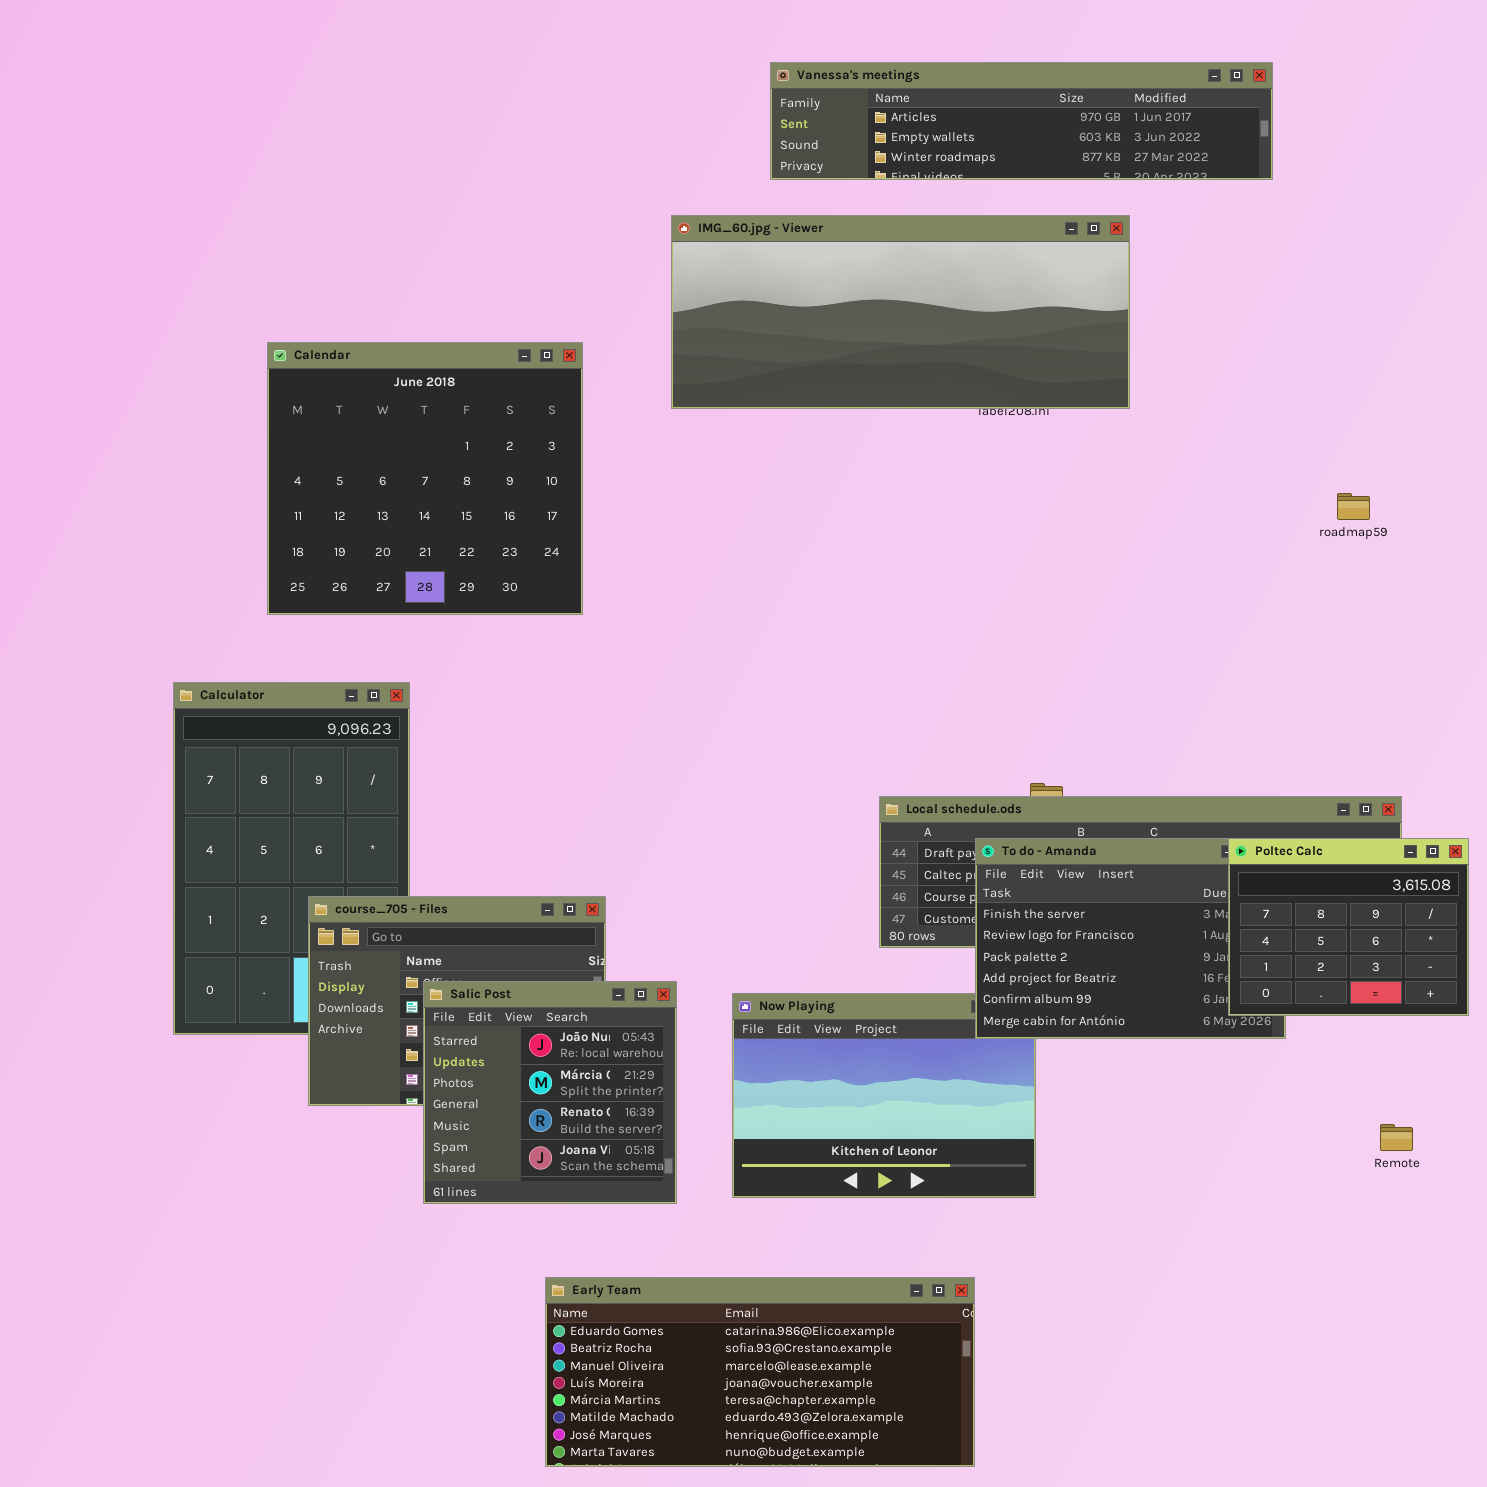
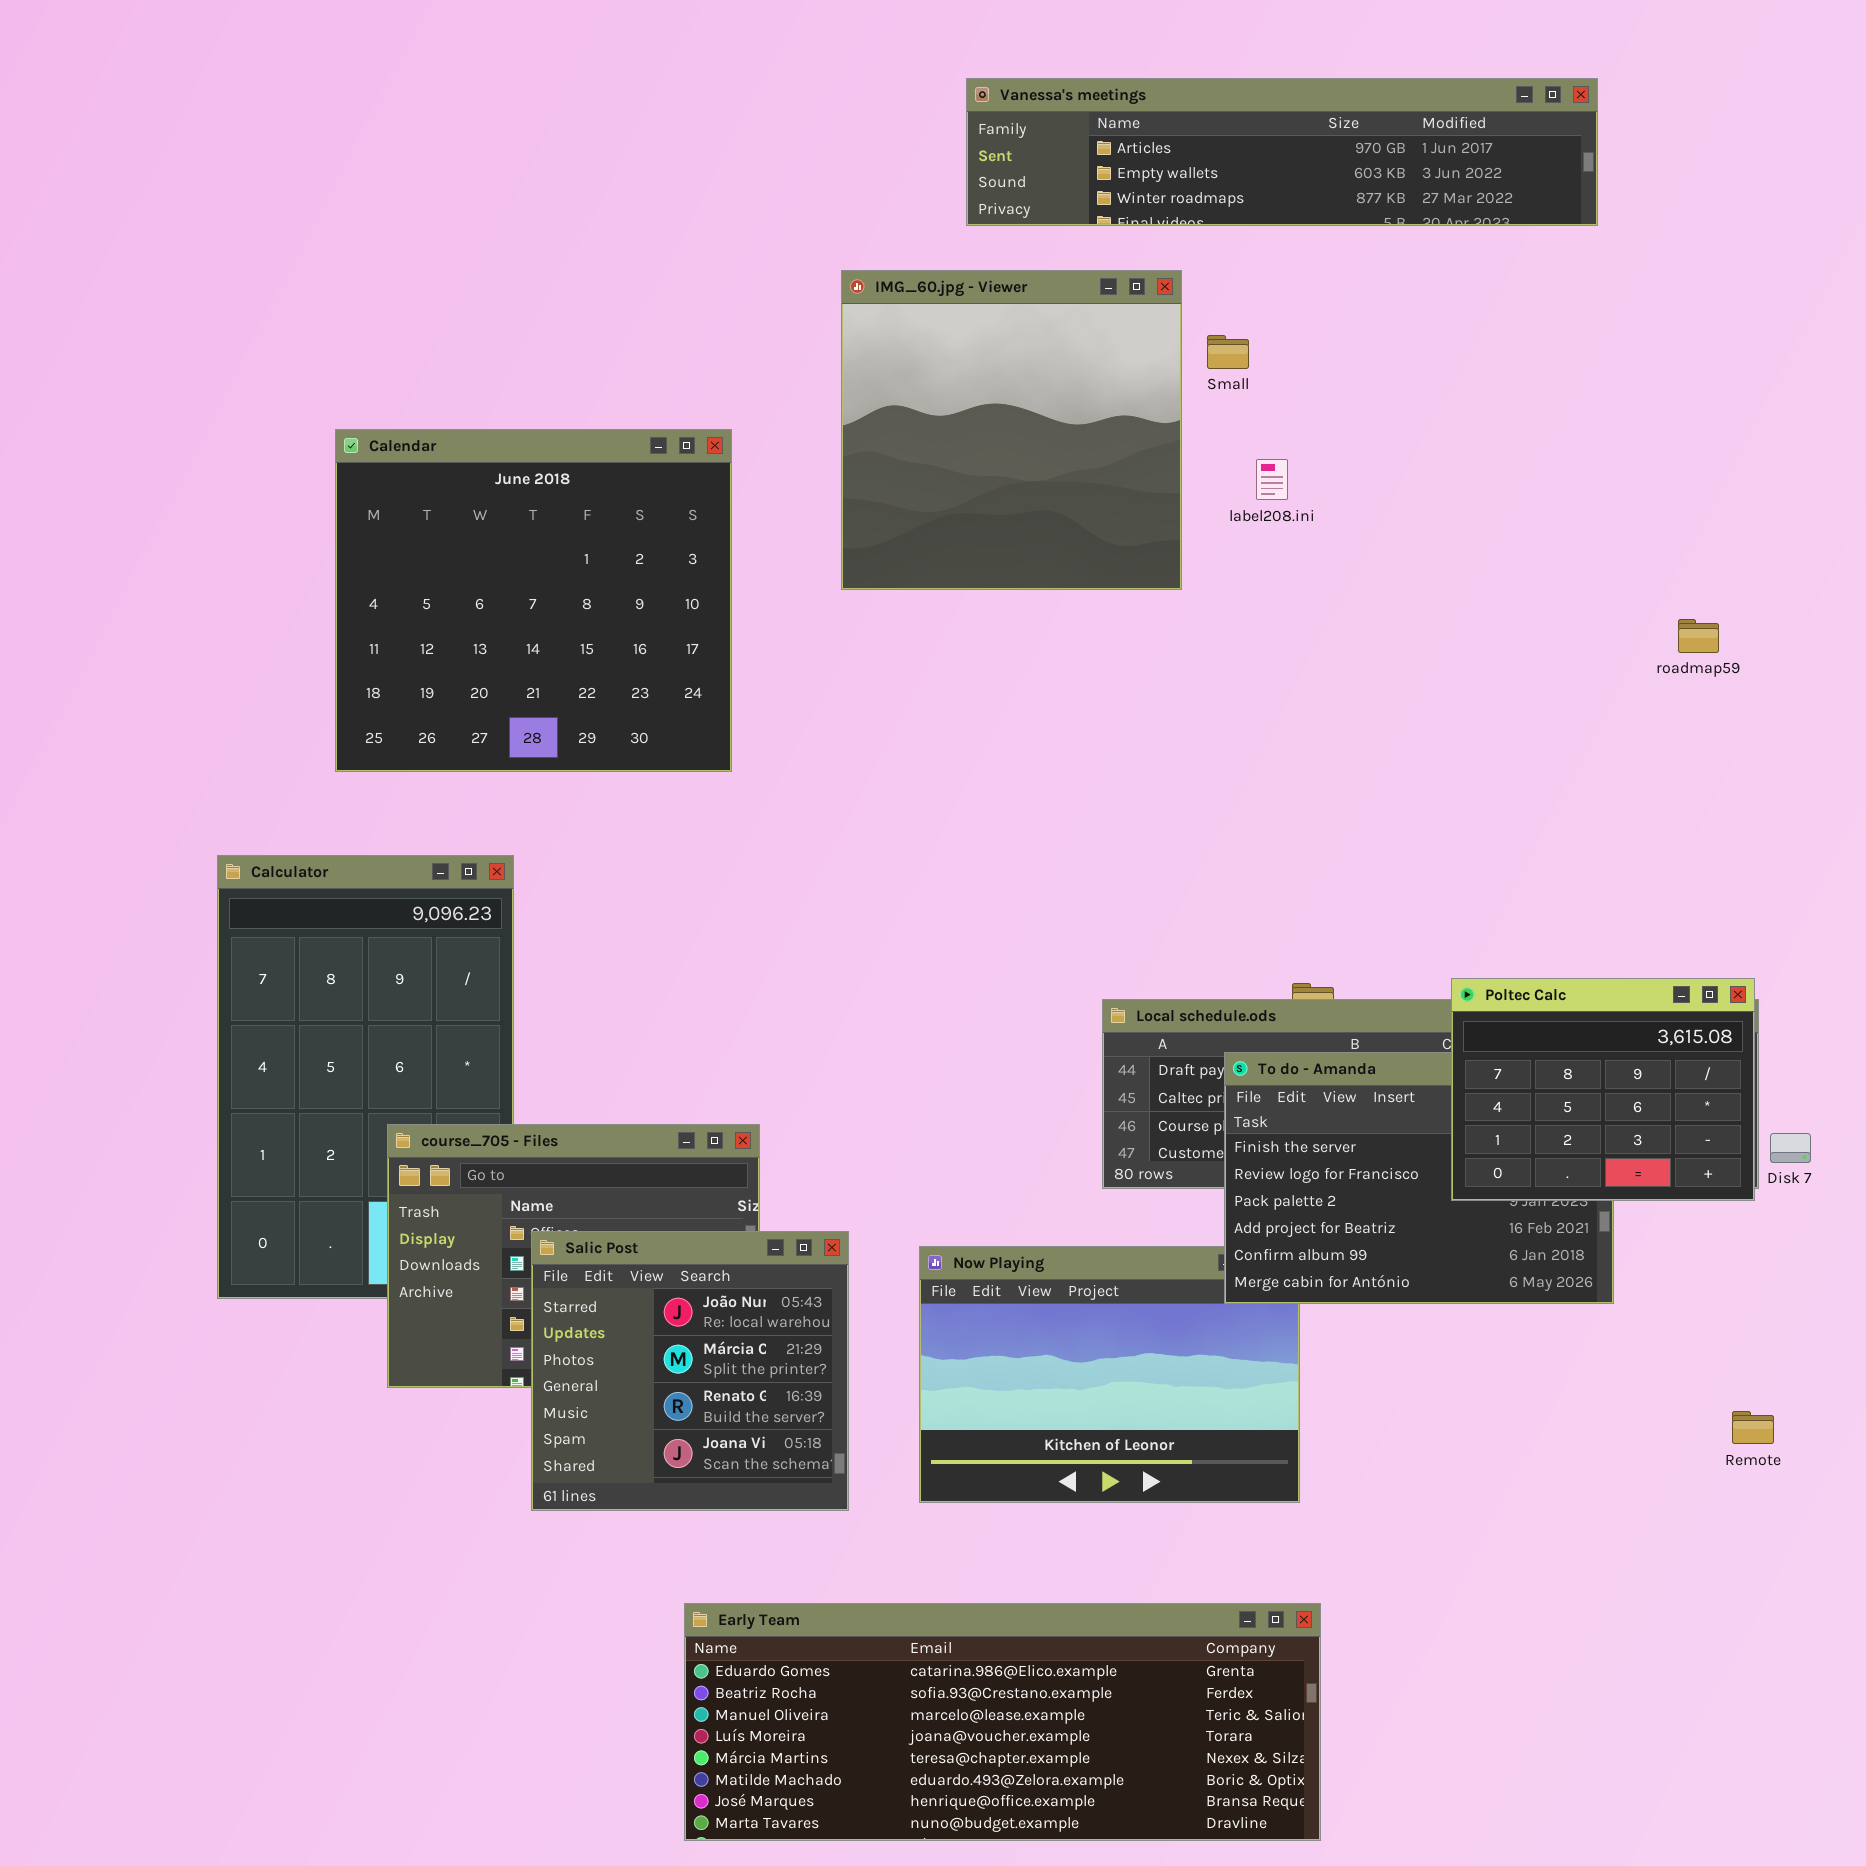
IMG_60.jpg - Viewer: [671,215,1130,409] -> [841,270,1182,590], resized
Poltec Calc: [1228,838,1469,1016] -> [1451,978,1755,1201], moved
Early Team: [545,1277,975,1467] -> [684,1603,1321,1841], resized

